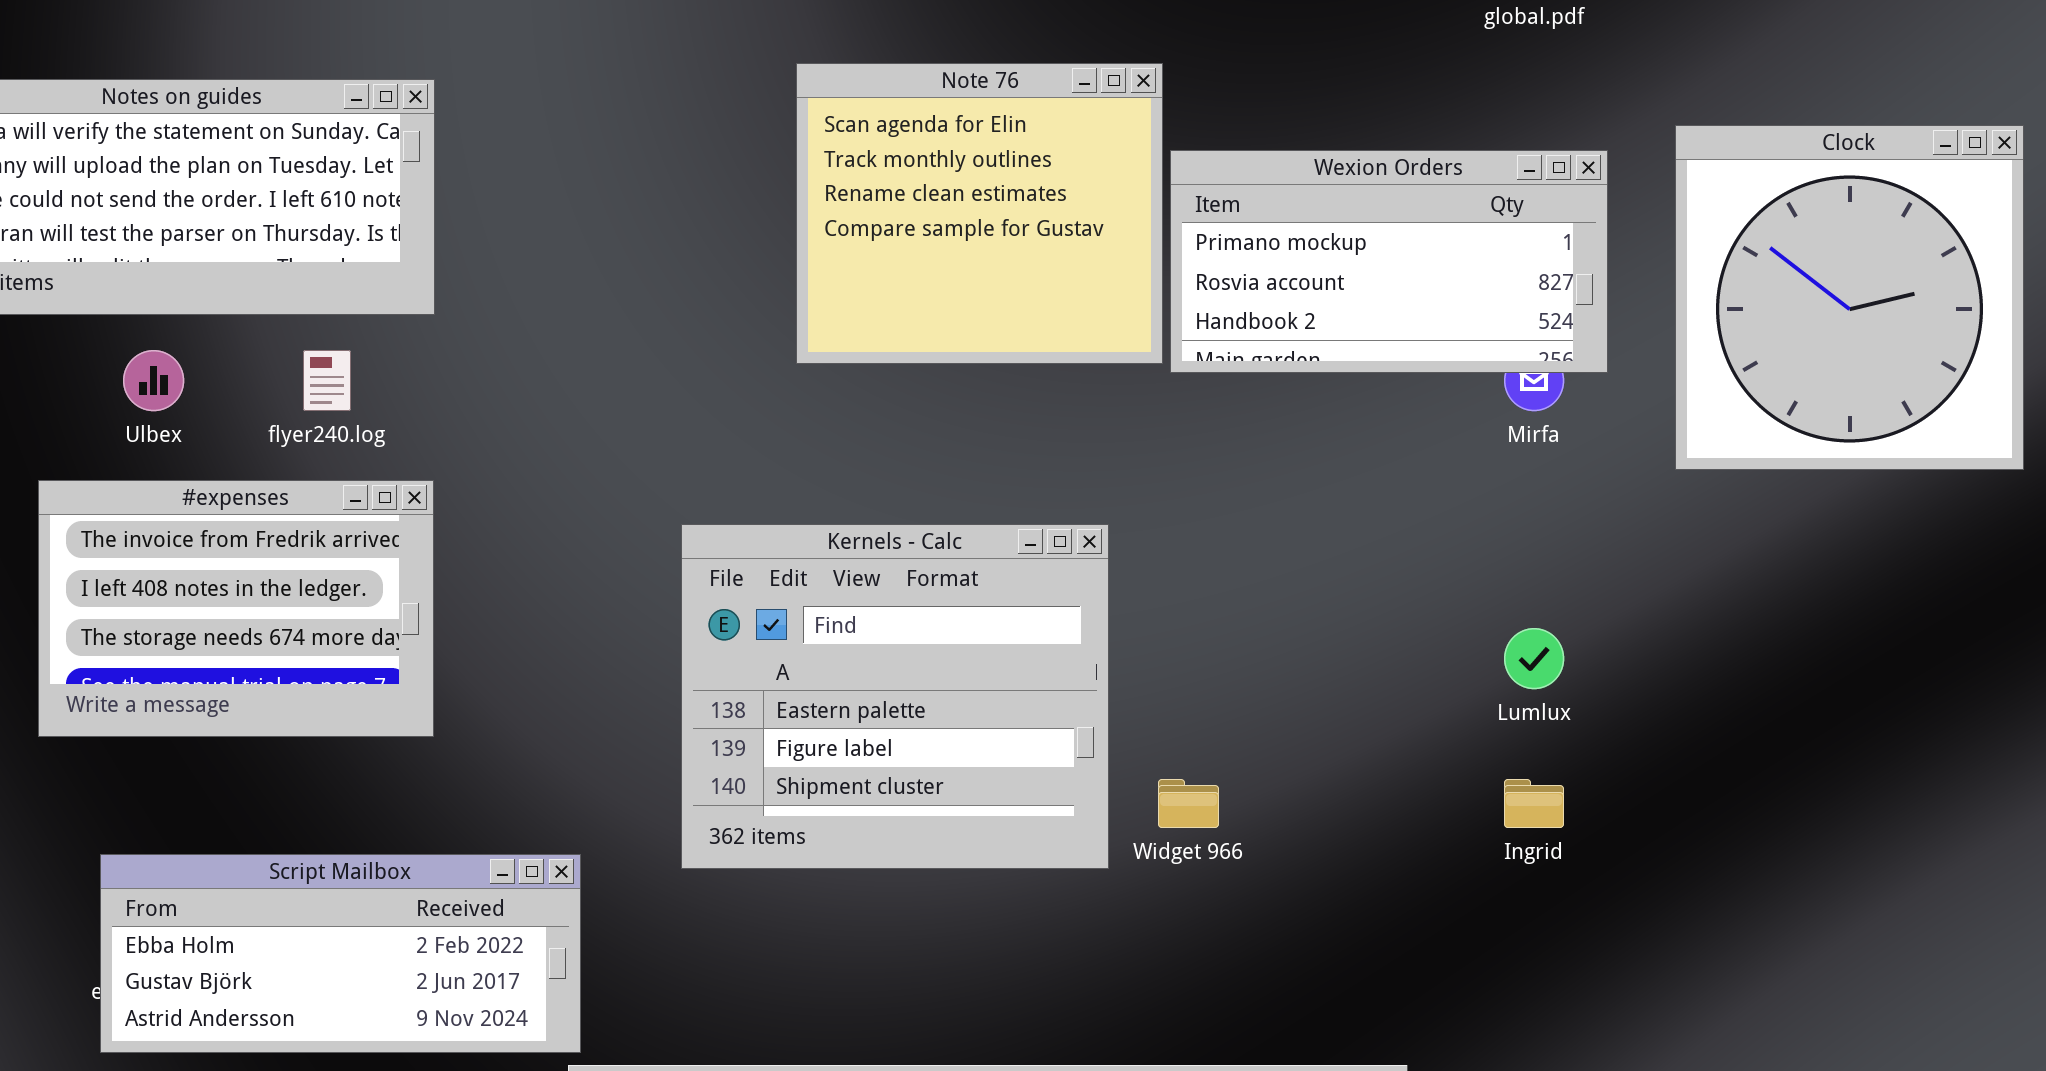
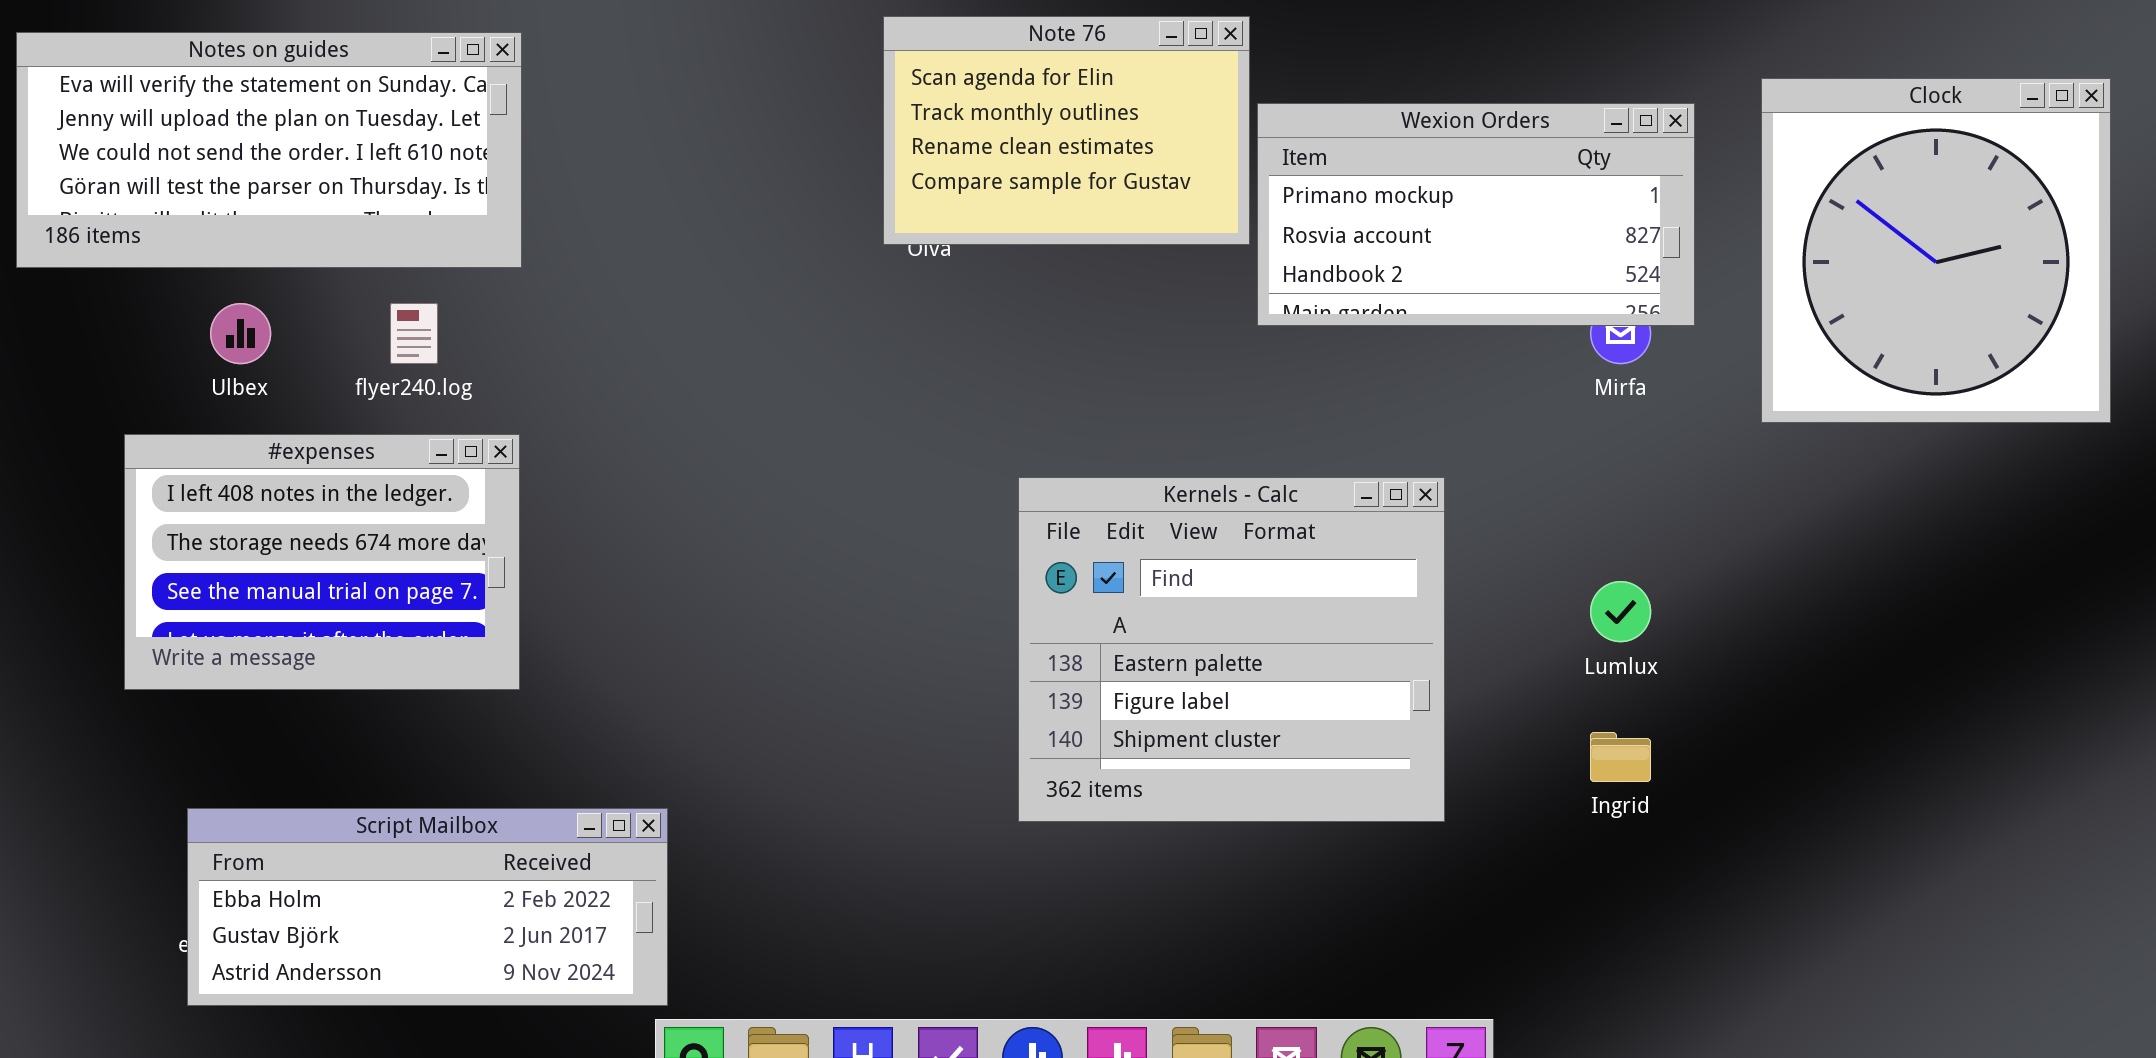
Note 76: [796,63,1163,364] -> [883,16,1250,245], resized
#expenses: [38,480,434,737] -> [124,434,520,690], scrolled down 1 row
Kernels - Calc: [681,524,1109,869] -> [1018,477,1445,822], moved

